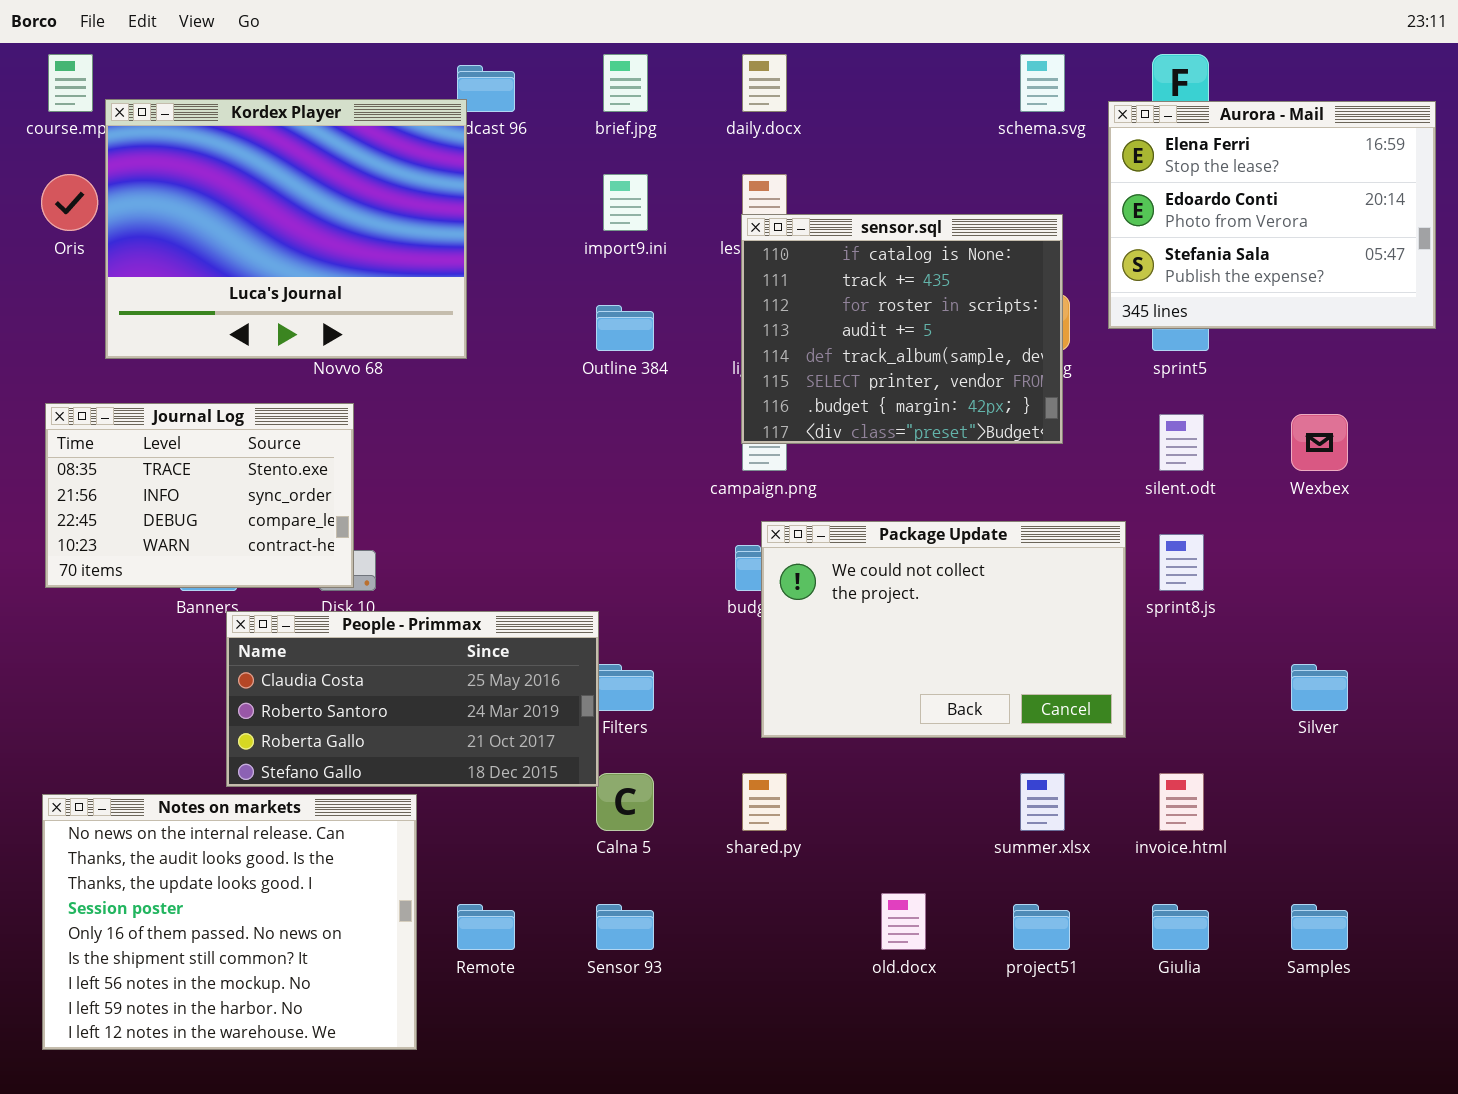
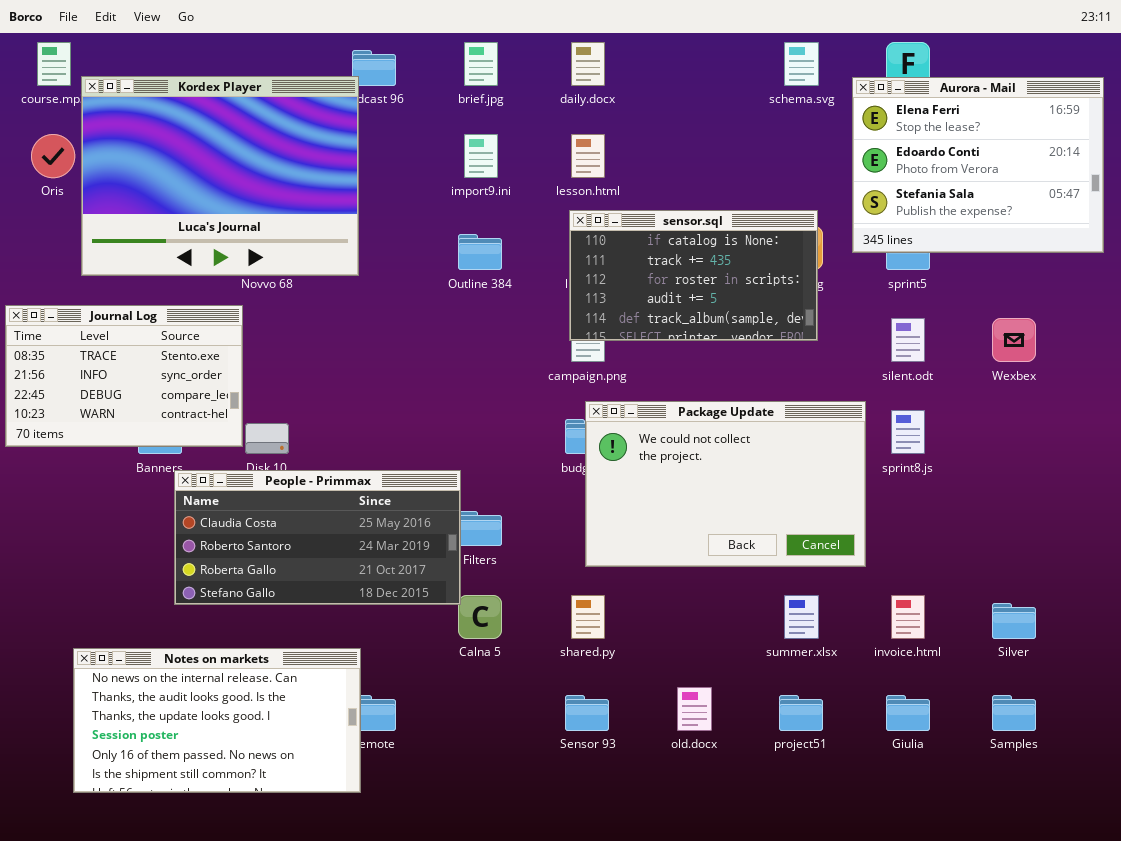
sensor.sql: [741,214,1063,444] -> [569,210,818,341], resized
Journal Log: [45,403,354,588] -> [5,305,243,447], moved
Silver: [1291,664,1348,711] -> [992,603,1036,639], moved
Notes on markets: [42,794,417,1050] -> [73,648,361,793], moved, resized
Sensor 93: [596,904,654,950] -> [565,695,609,731], moved

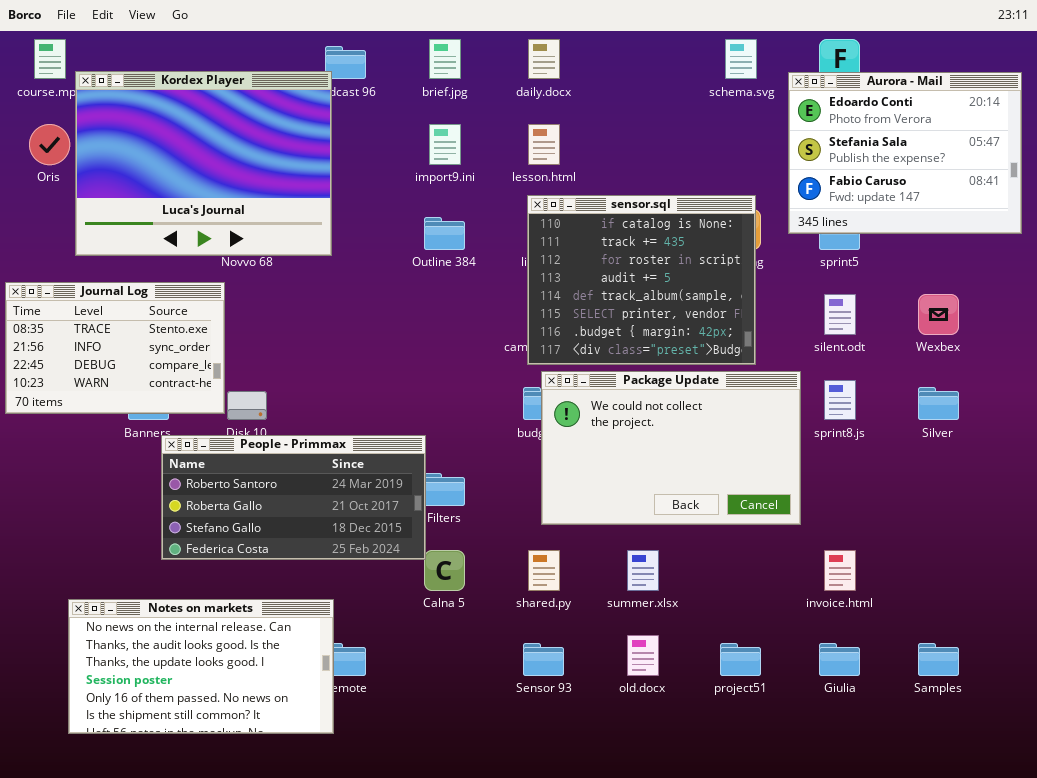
Aurora - Mail: [852,77,1104,253] -> [788,72,1022,234], scrolled down 1 row
sensor.sql: [569,210,818,341] -> [527,195,756,365], resized
People - Primmax: [174,470,461,605] -> [161,435,426,560], scrolled down 1 row
summer.xlsx: [784,595,819,639] -> [627,550,659,591], moved
Silver: [992,603,1036,639] -> [918,387,959,420], moved

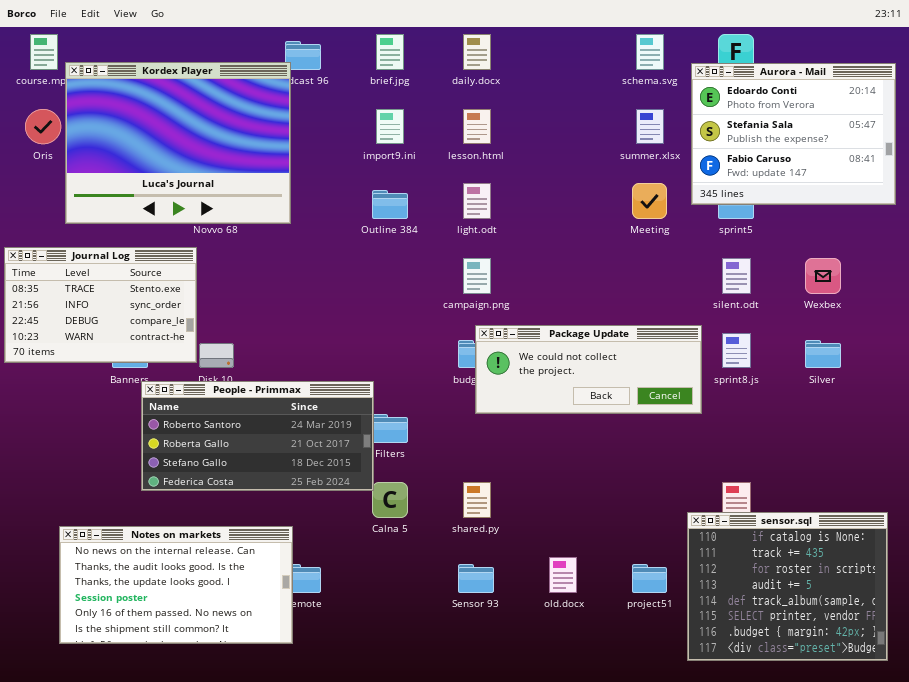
sensor.sql: [527,195,756,365] -> [687,512,888,661], moved
Package Update: [541,371,801,525] -> [475,325,702,414], resized
summer.xlsx: [627,550,659,591] -> [636,109,664,144], moved

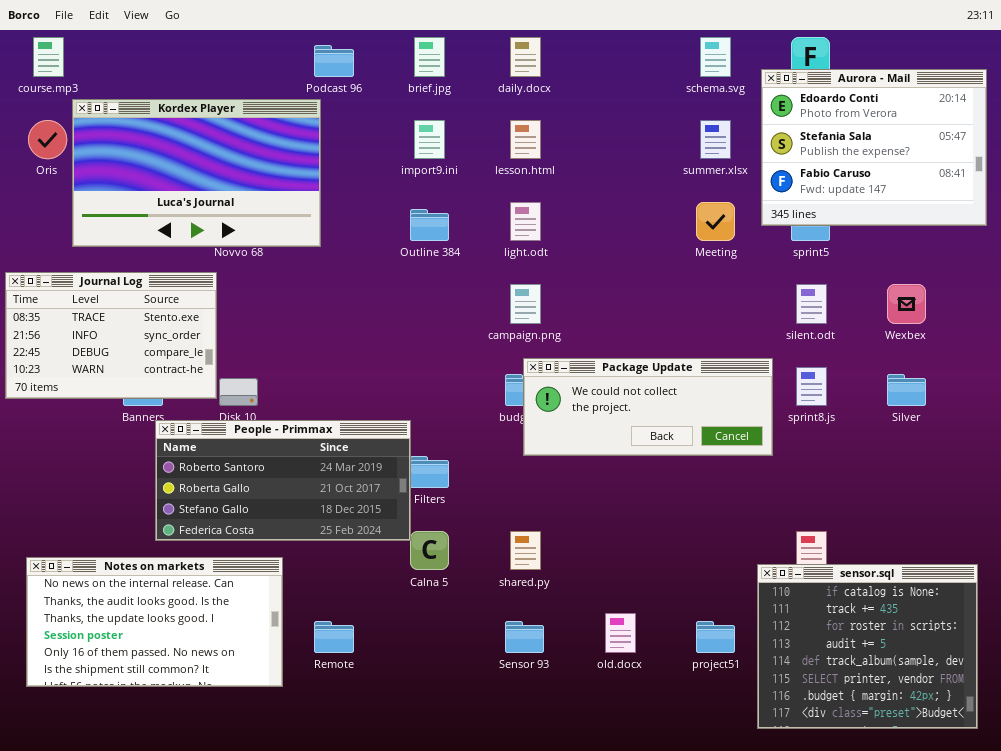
Kordex Player: [65,62,291,224] -> [72,99,321,247], resized
Notes on markets: [59,526,293,644] -> [26,557,283,687], moved

